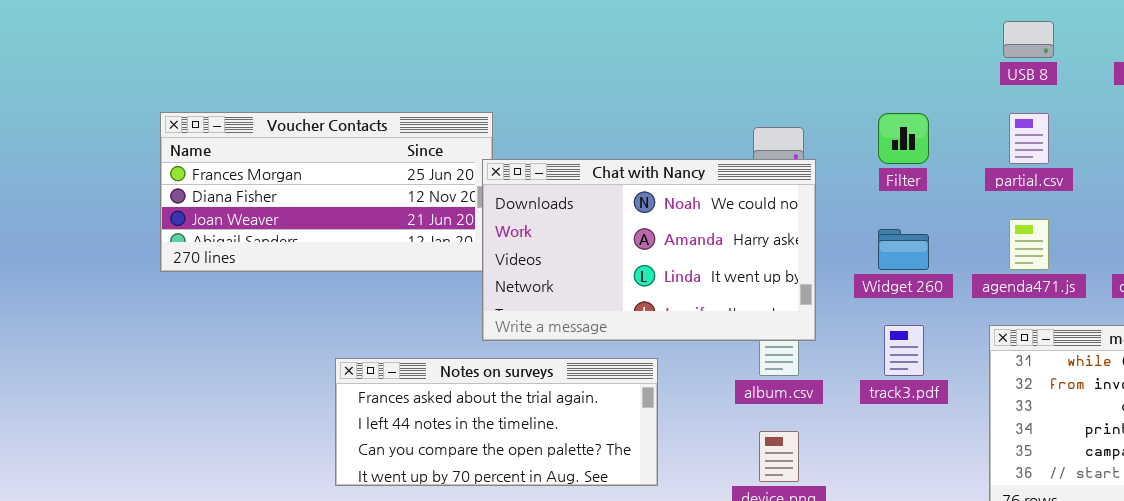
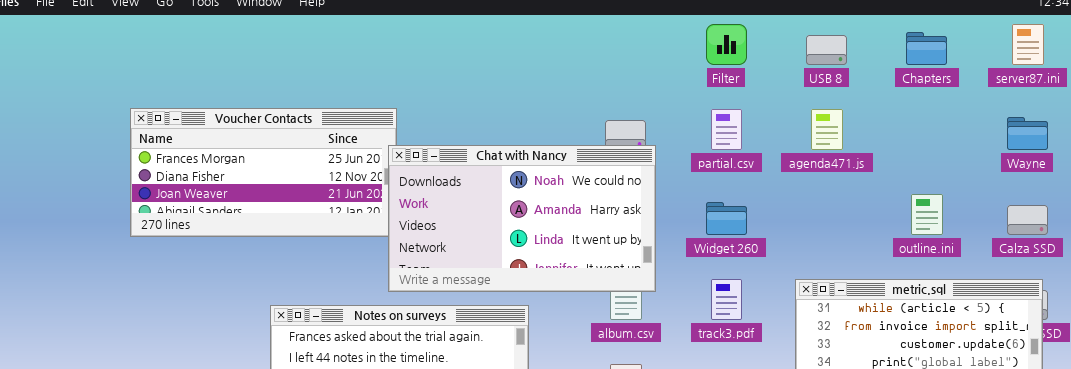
Filter: [878,113,929,164] -> [706,24,747,65], moved
partial.csv: [1009,113,1049,164] -> [711,109,742,150], moved
agenda471.js: [1009,219,1049,270] -> [811,109,843,150], moved

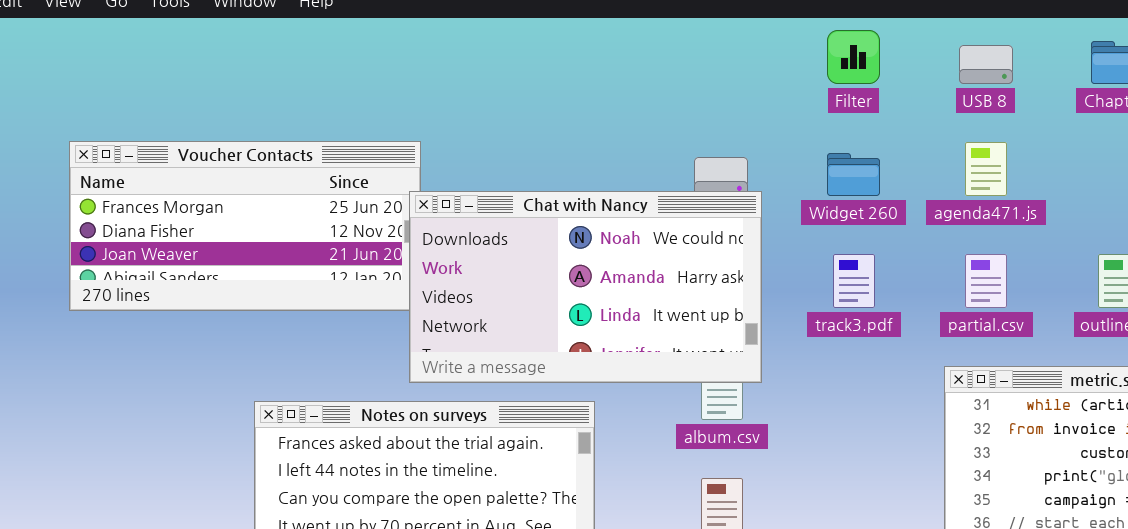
partial.csv: [711,109,742,150] -> [965,254,1007,308], moved
Widget 260: [706,202,747,235] -> [827,153,880,196], moved
track3.pdf: [711,279,742,320] -> [833,254,875,308], moved

